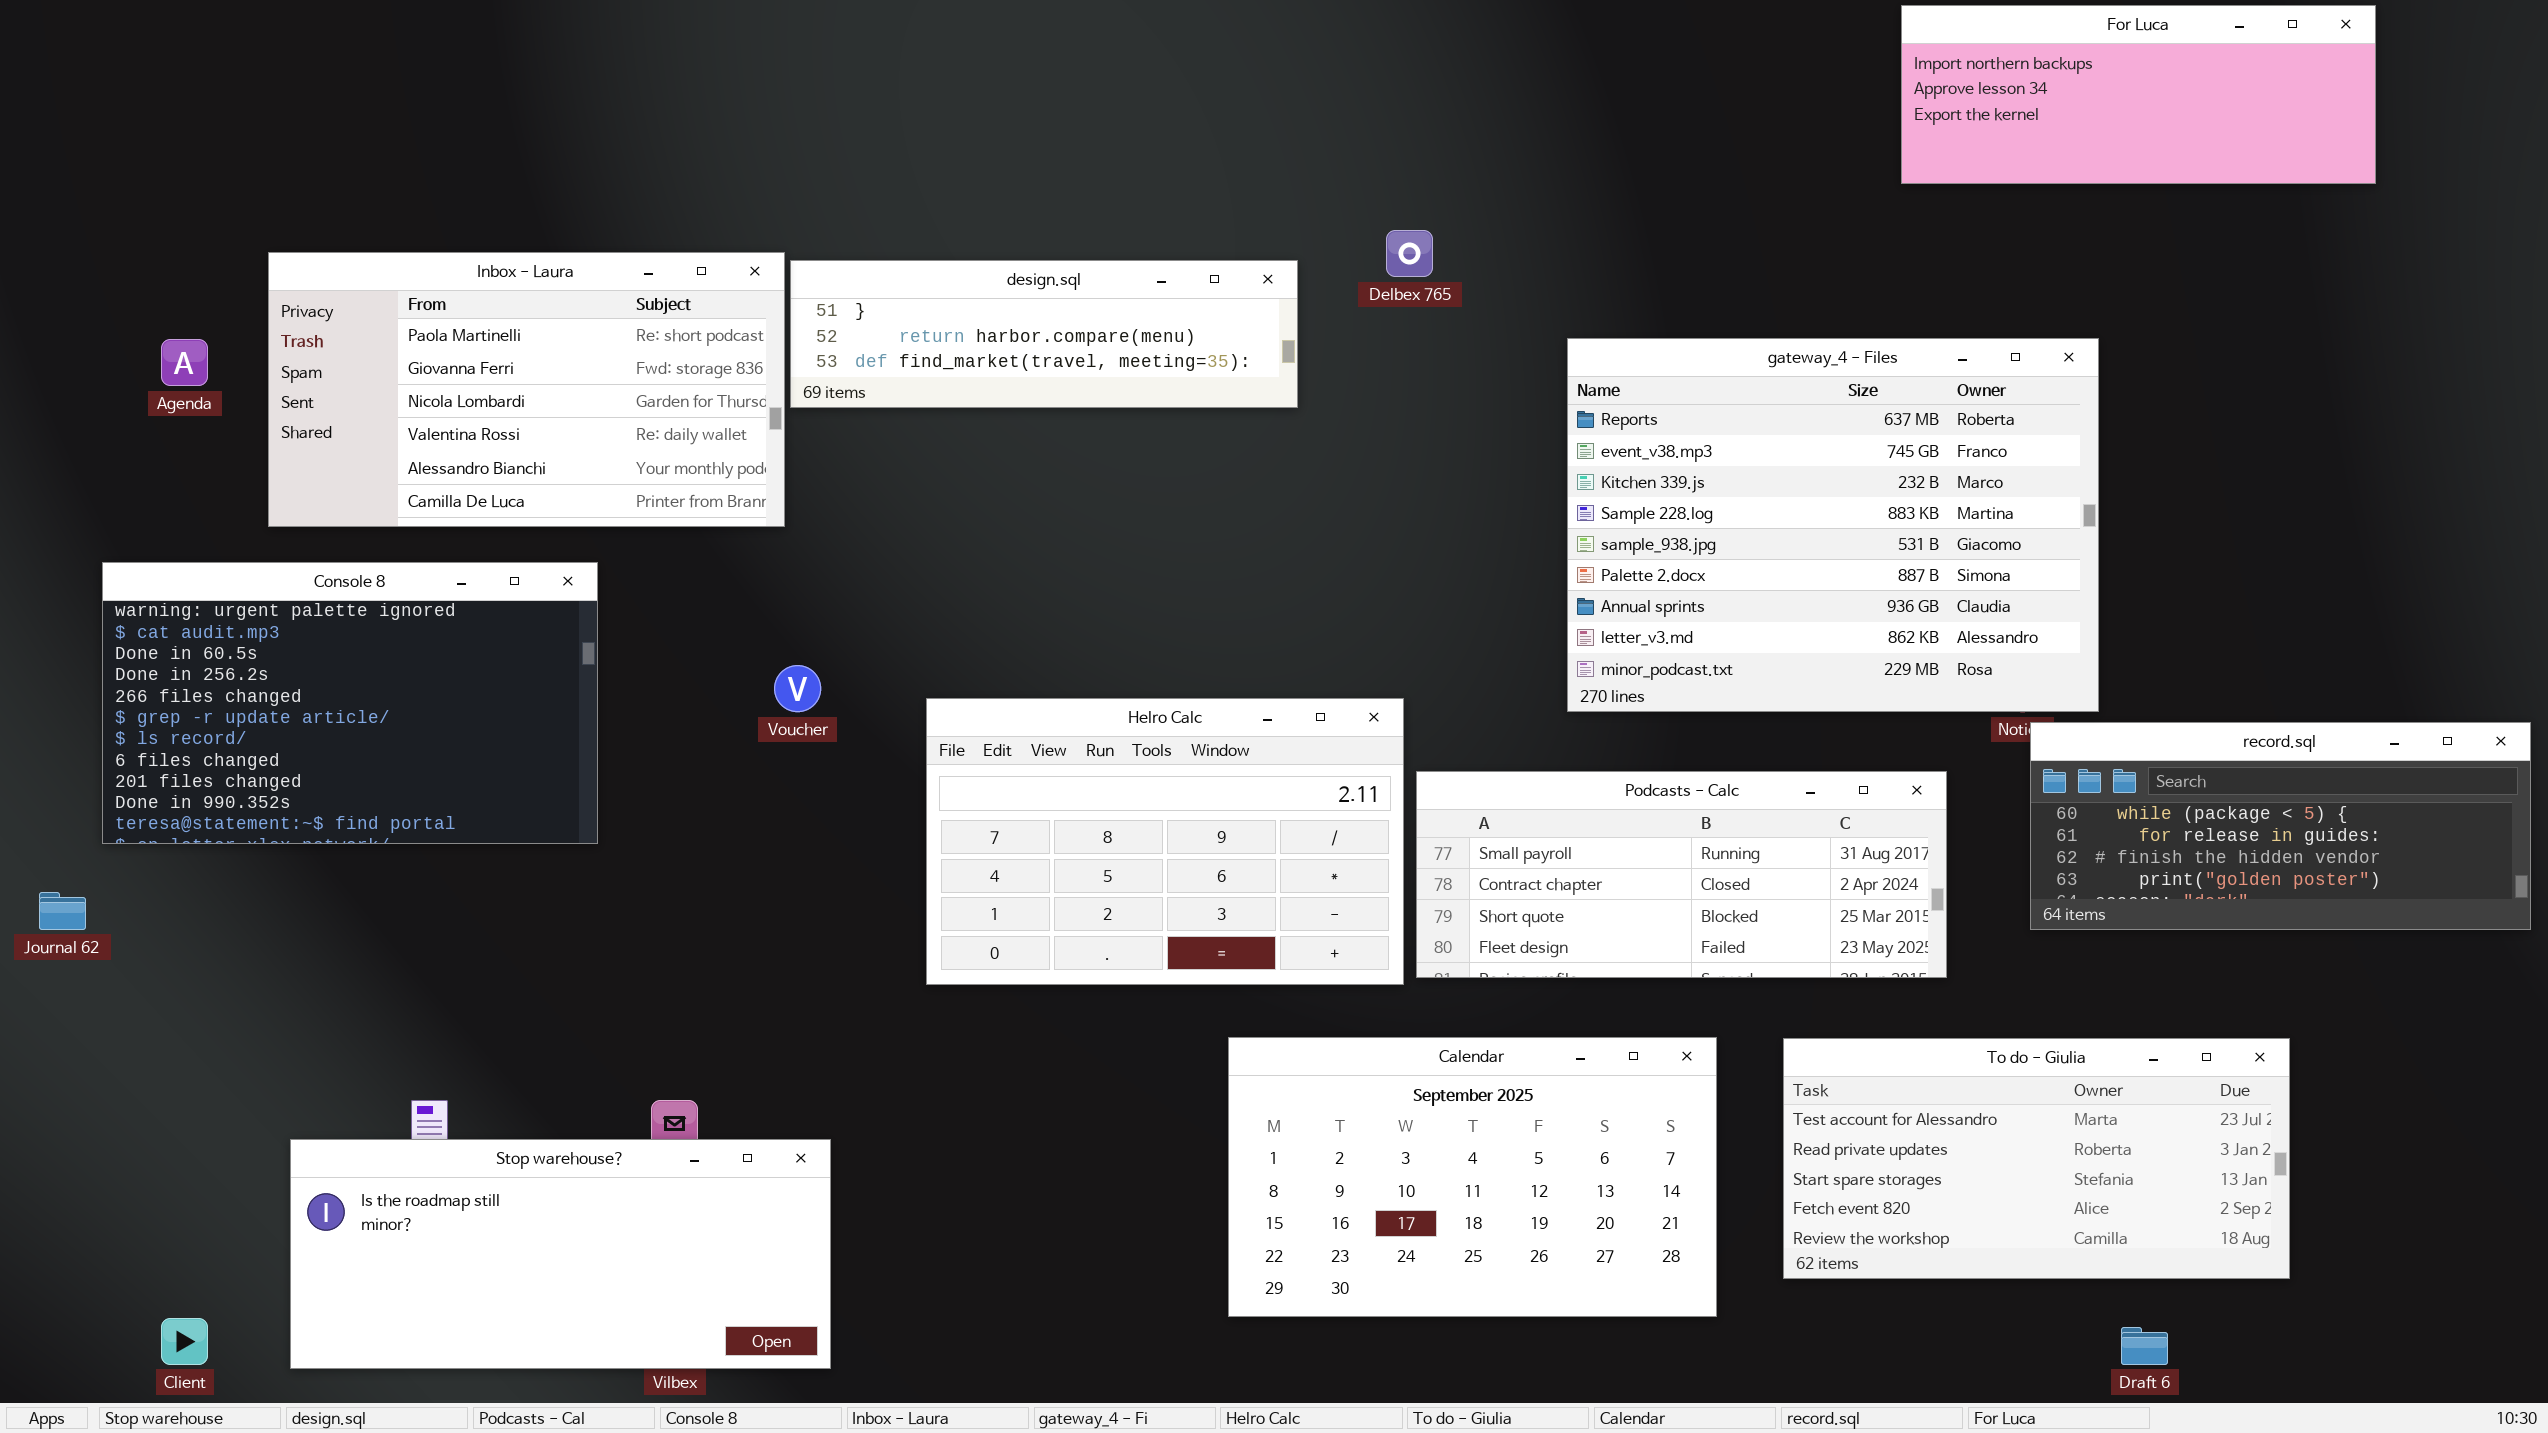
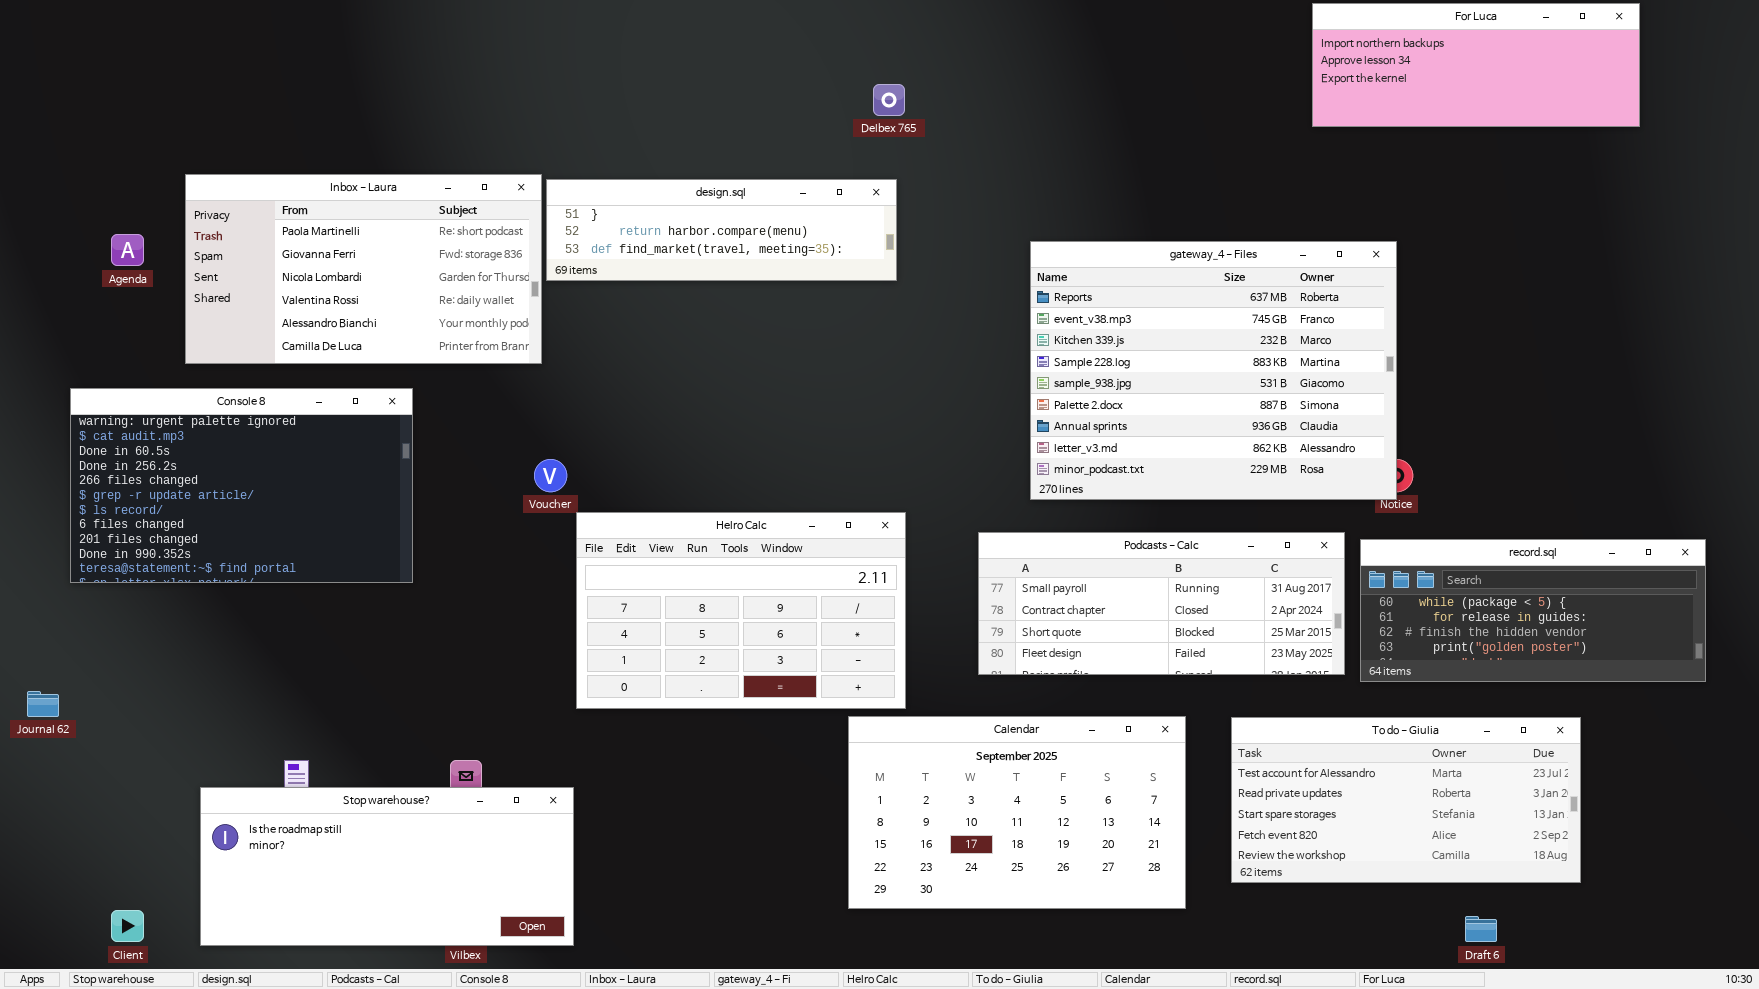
Delbex 765: [1386,230,1433,277] -> [873,84,905,116], moved
gateway_4 - Files: [1567,338,2099,712] -> [1030,241,1397,500], moved
Helro Calc: [926,698,1404,985] -> [576,512,906,709], moved
record.sql: [2030,722,2531,930] -> [1360,539,1706,682], moved
Journal 62: [39,892,86,930] -> [27,691,59,717], moved

